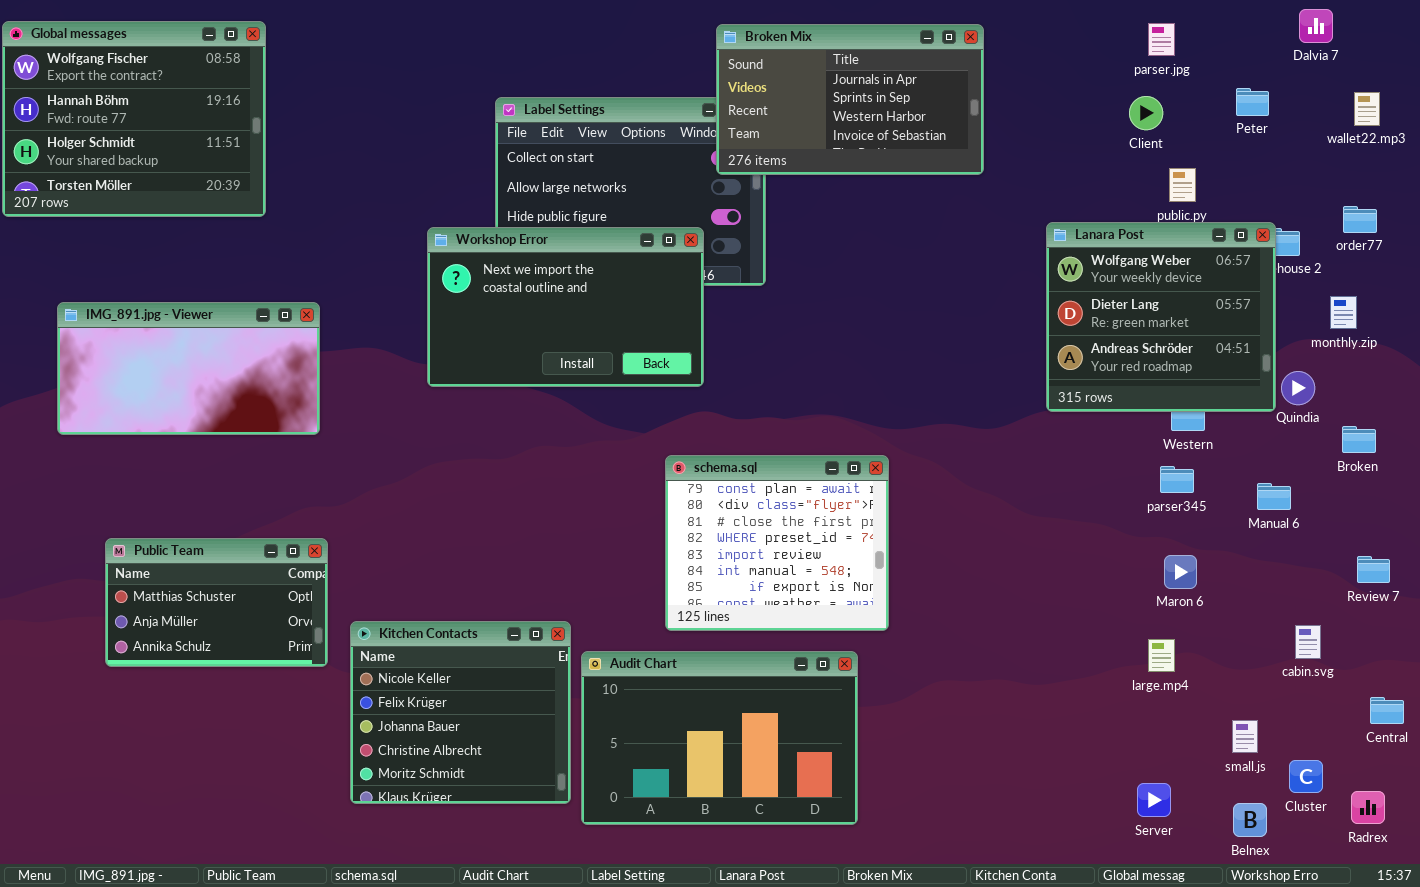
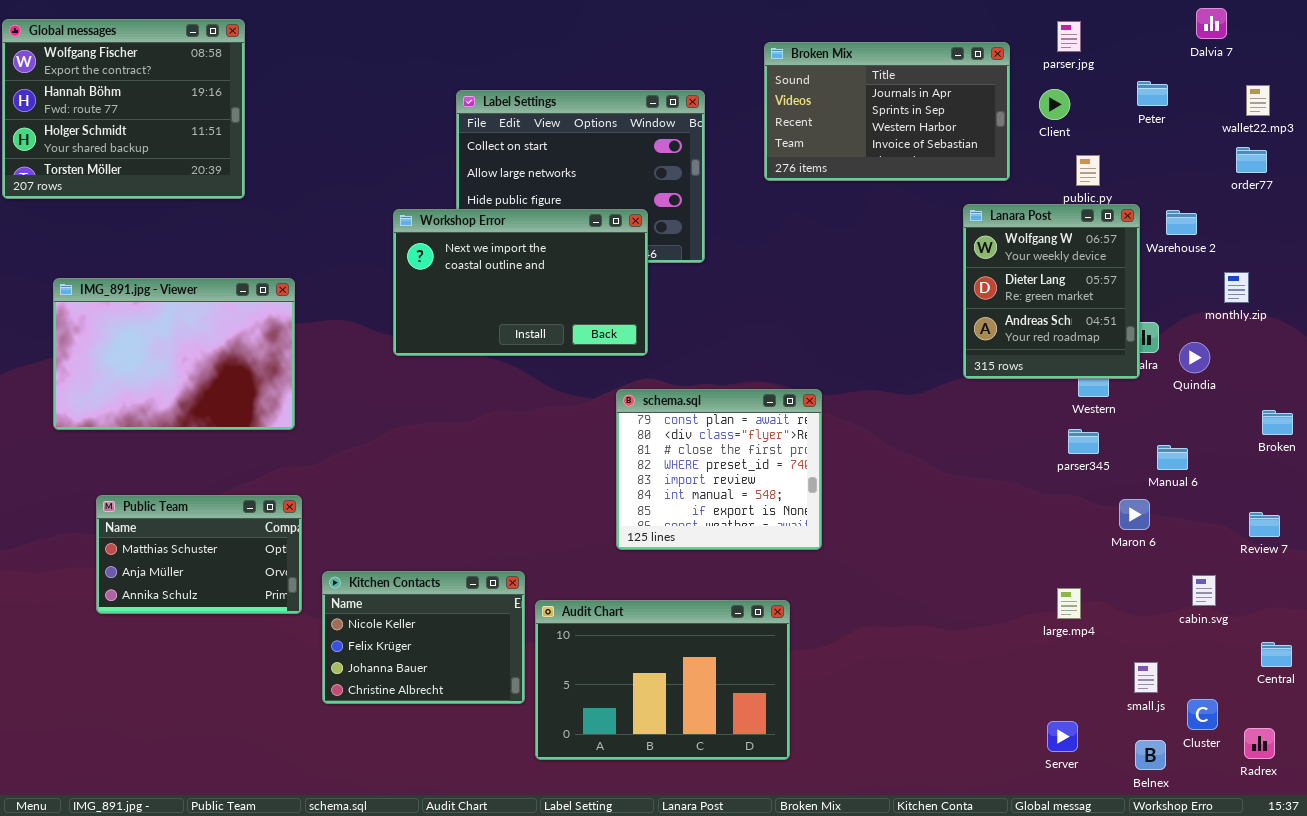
Broken Mix: [716,24,984,175] -> [764,42,1010,181], moved
order77: [1343,206,1377,233] -> [1236,147,1267,173], moved
Lanara Post: [1046,222,1276,412] -> [963,204,1140,379], resized
IMG_891.jpg - Viewer: [57,302,320,435] -> [53,278,295,430], resized
Broken: [1342,426,1376,453] -> [1262,410,1293,435], moved
schema.sql: [665,455,889,631] -> [616,389,822,550], moved
Maron 6: [1164,555,1197,589] -> [1119,499,1150,530], moved
Kitchen Contacts: [350,621,571,804] -> [322,571,525,704], resized

